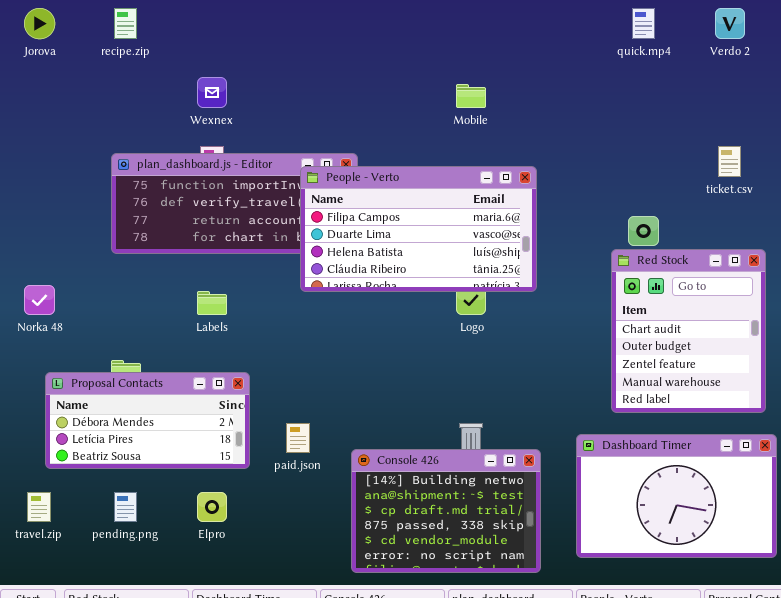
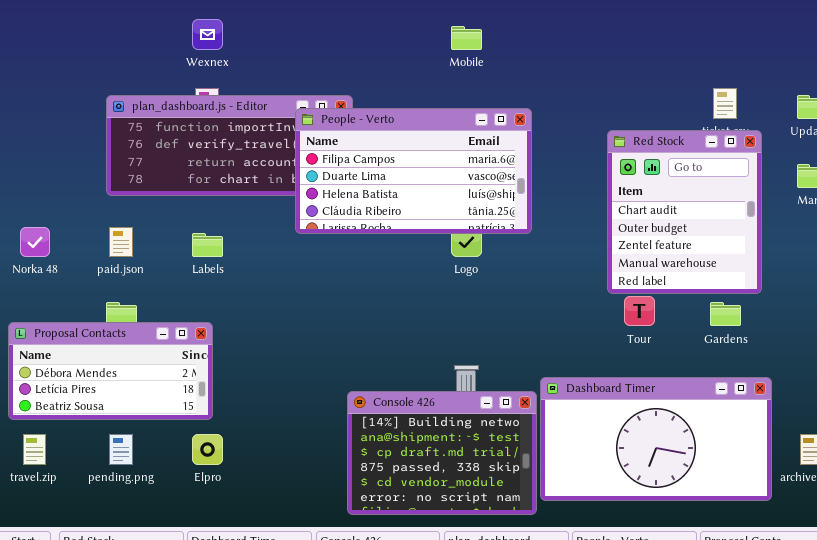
Red Stock: [611,249,766,413] -> [607,130,762,294], moved
Proposal Contacts: [45,372,250,469] -> [8,322,213,420], moved
paid.json: [286,423,310,453] -> [109,227,133,257], moved
Dashboard Timer: [576,434,777,558] -> [540,377,772,501], resized

